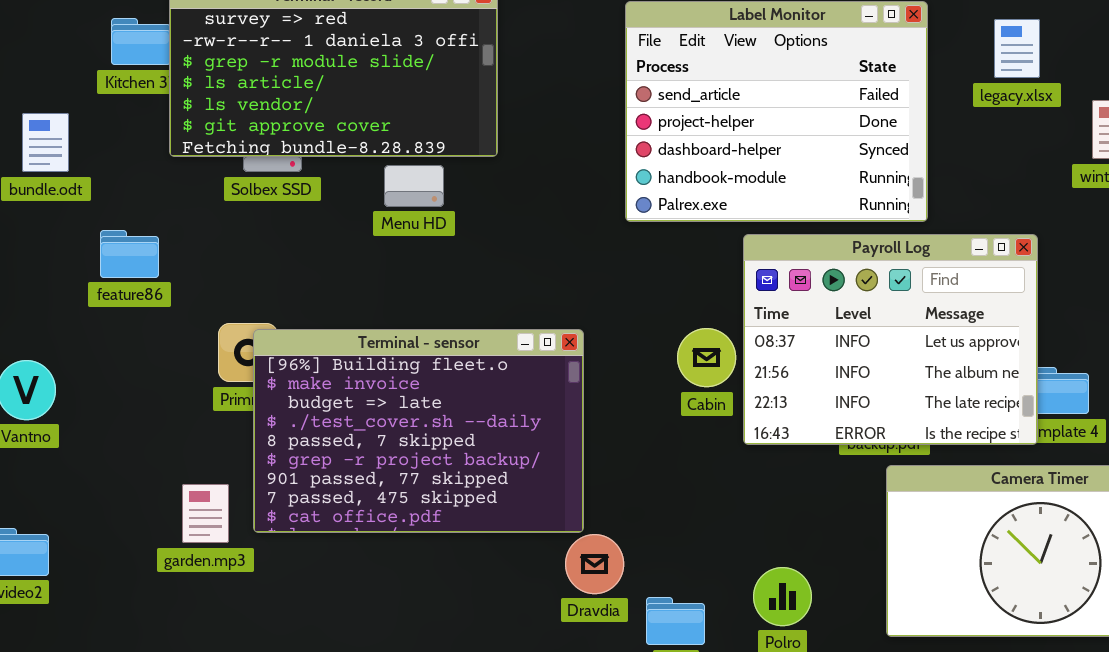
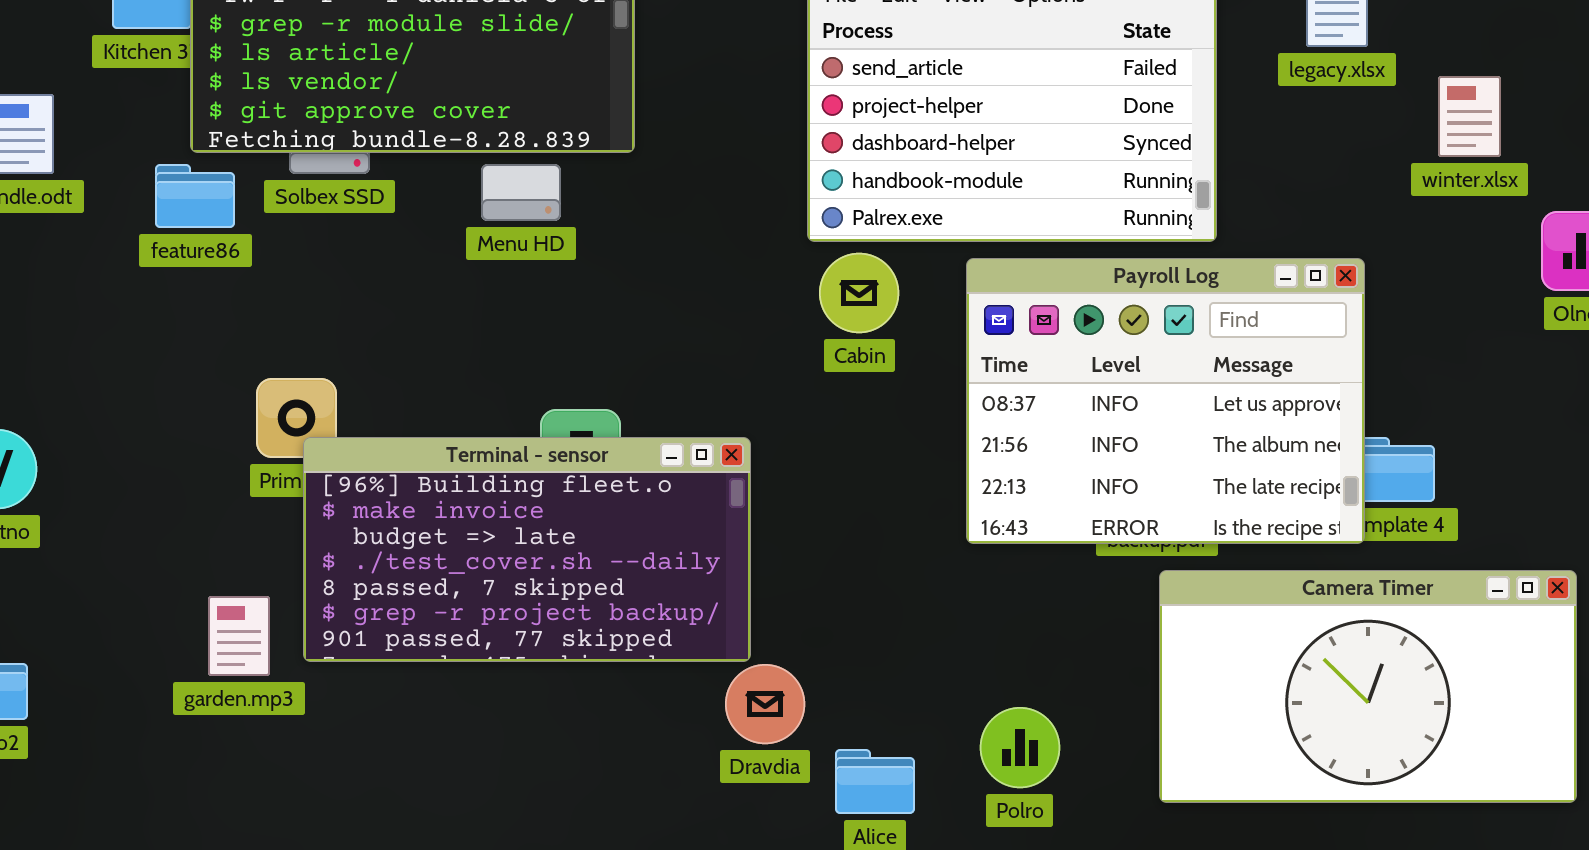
feature86: [100,230,159,278] -> [155,164,235,228], moved
Cabin: [677,328,736,387] -> [819,253,899,333], moved
Terminal - sensor: [253,329,584,533] -> [303,437,751,662], resized

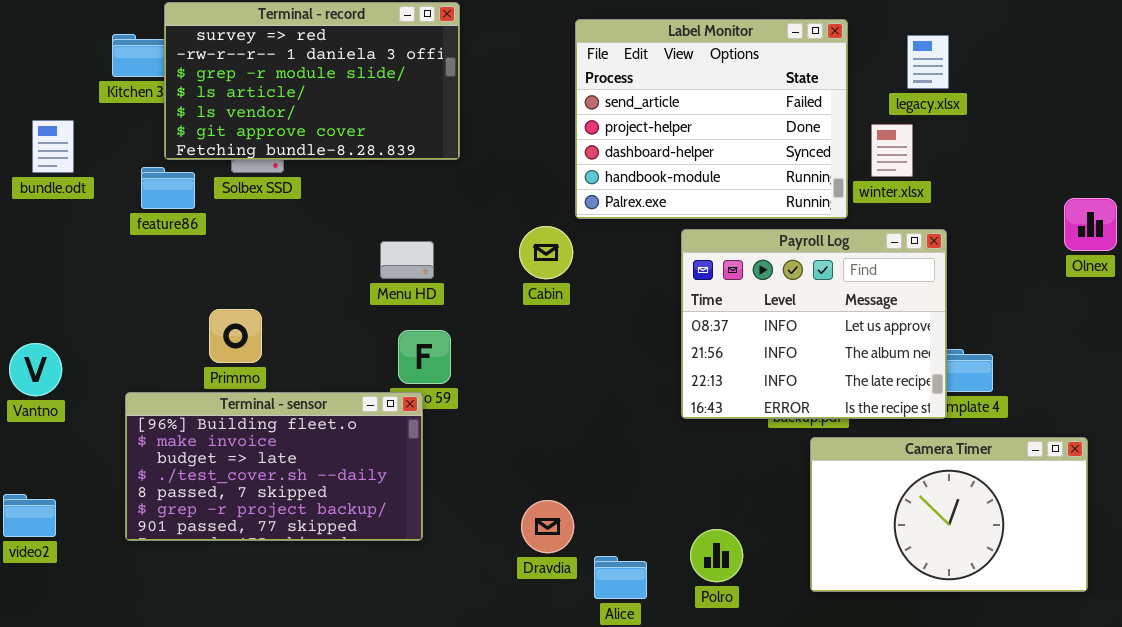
winter.xlsx: [1438,76,1501,157] -> [871,124,913,177], moved
Menu HD: [481,164,561,221] -> [380,241,434,279], moved
Cabin: [819,253,899,333] -> [519,226,573,279], moved
Terminal - sensor: [303,437,751,662] -> [125,392,423,541], moved

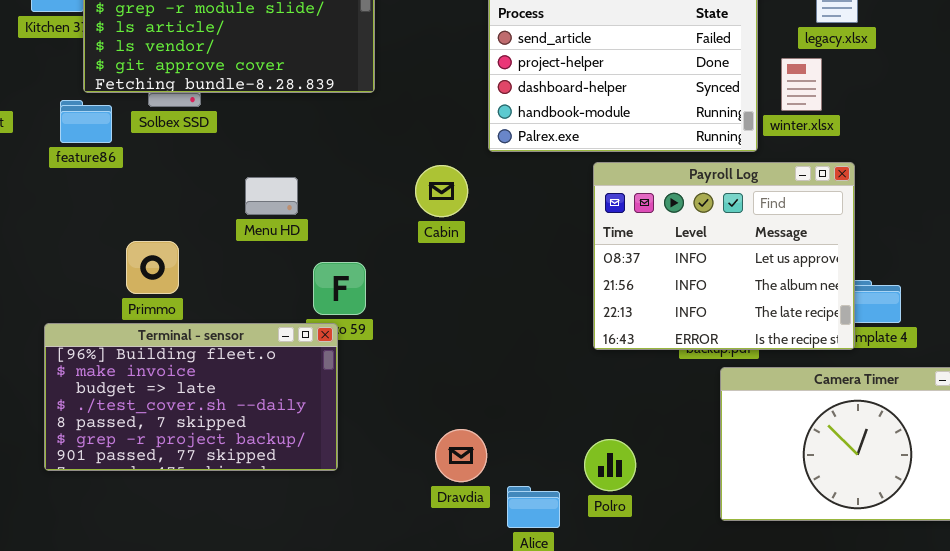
Cabin: [519,226,573,279] -> [415,165,468,217], moved
Menu HD: [380,241,434,279] -> [245,177,298,215], moved
Polro: [690,529,743,582] -> [584,439,636,491], moved

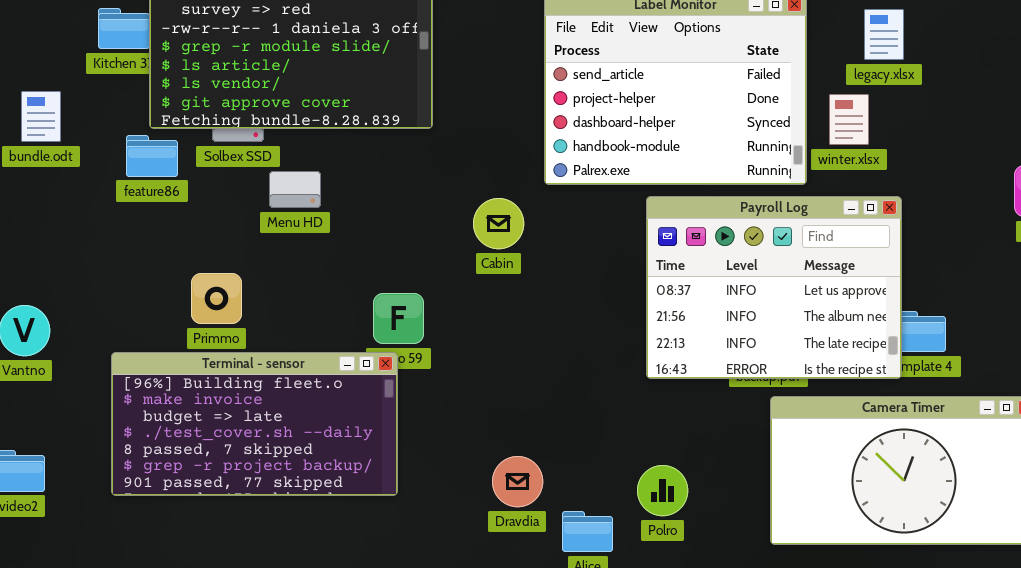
Menu HD: [245,177,298,215] -> [269,171,321,208], moved

